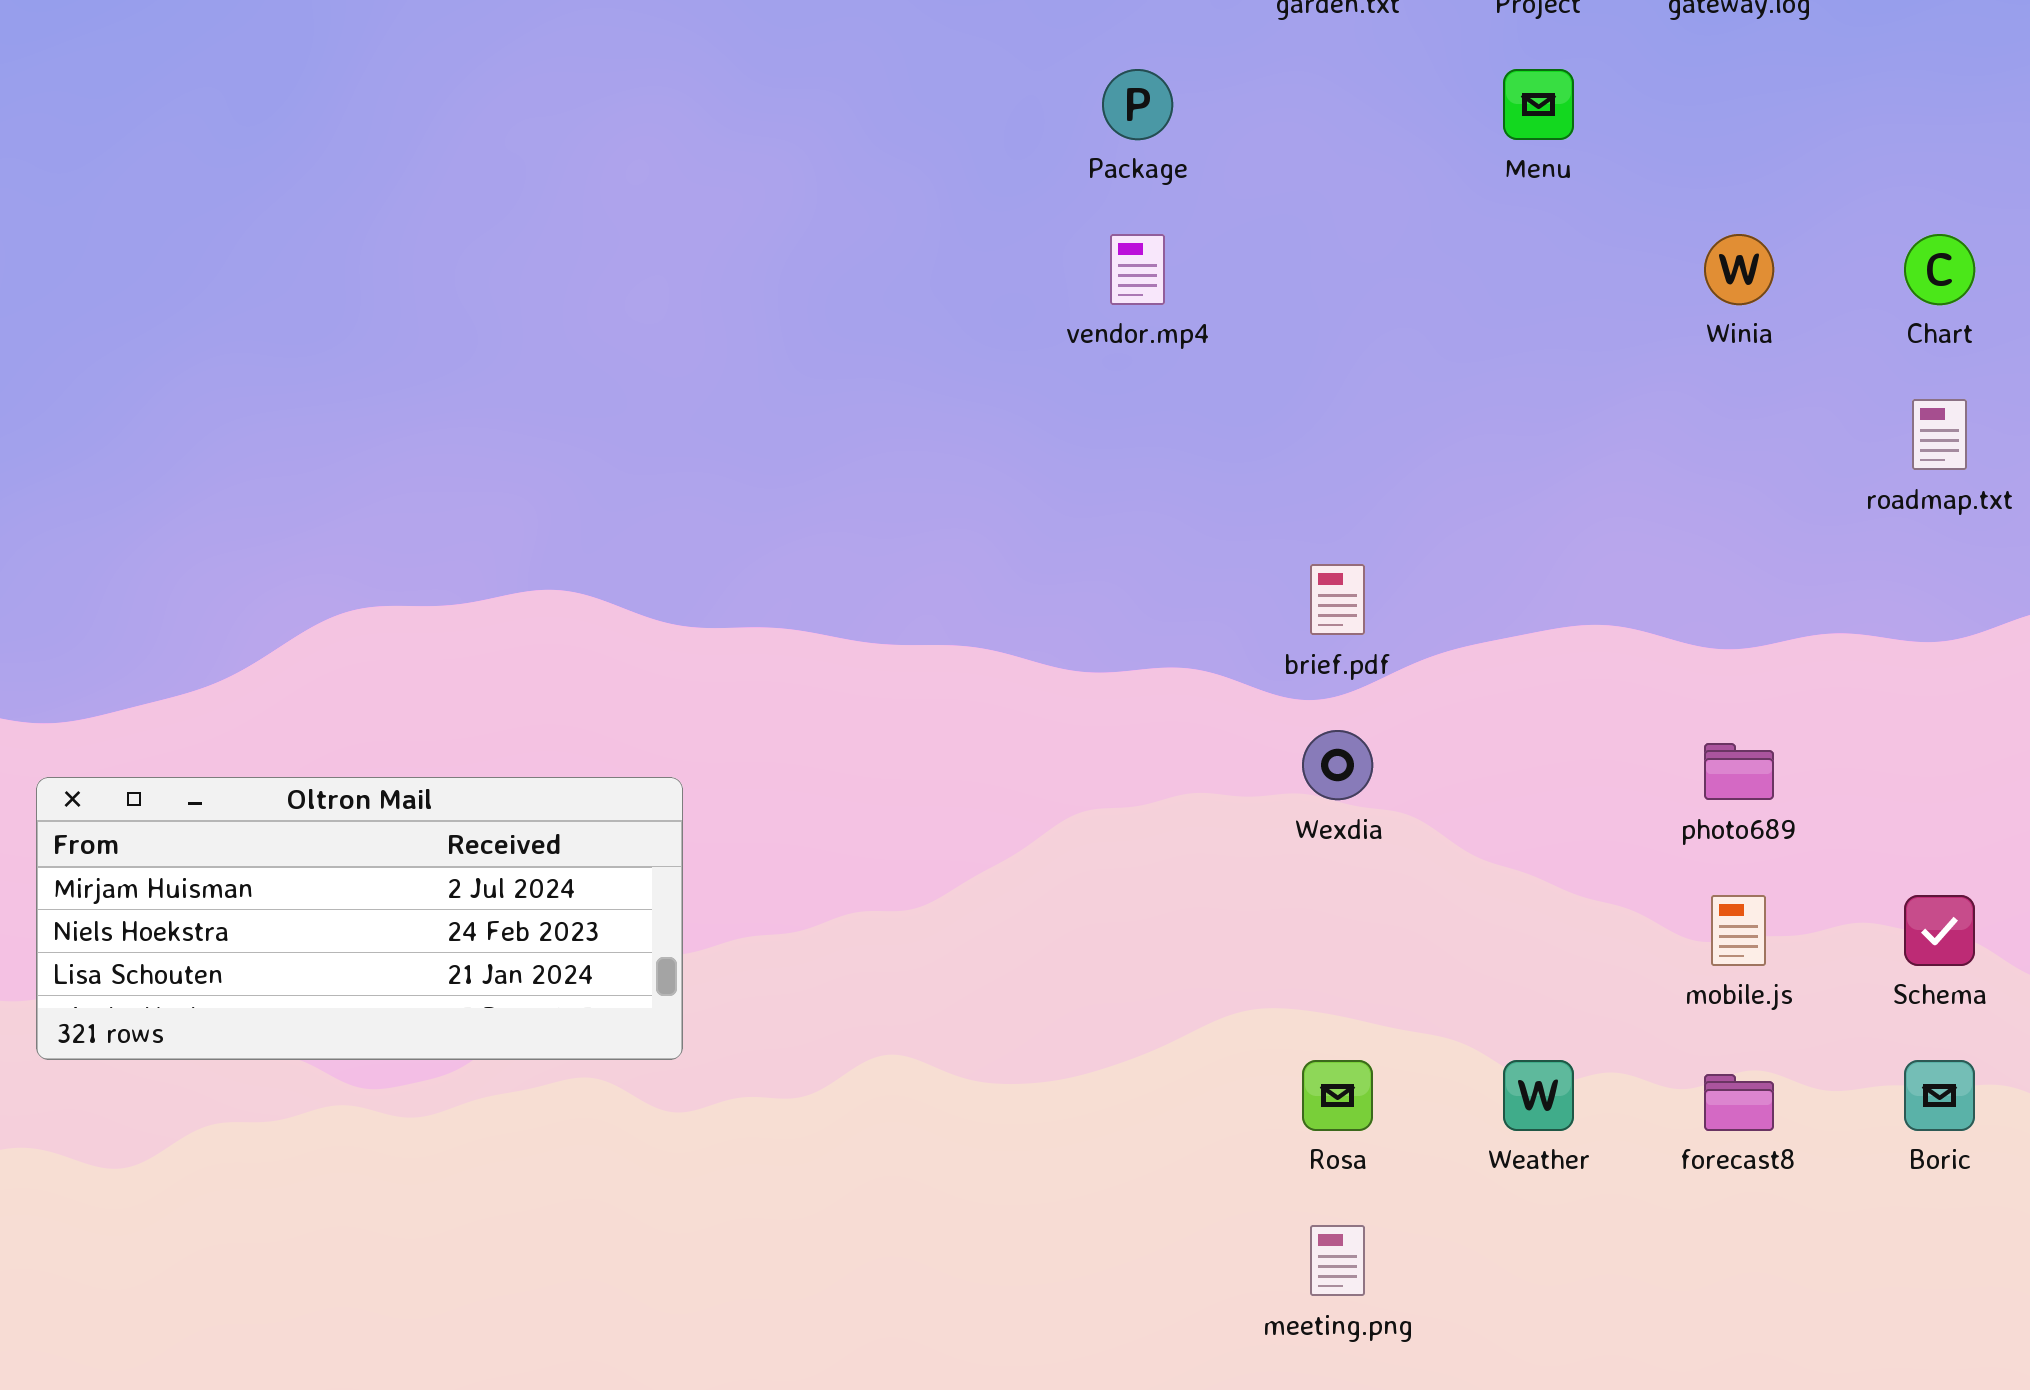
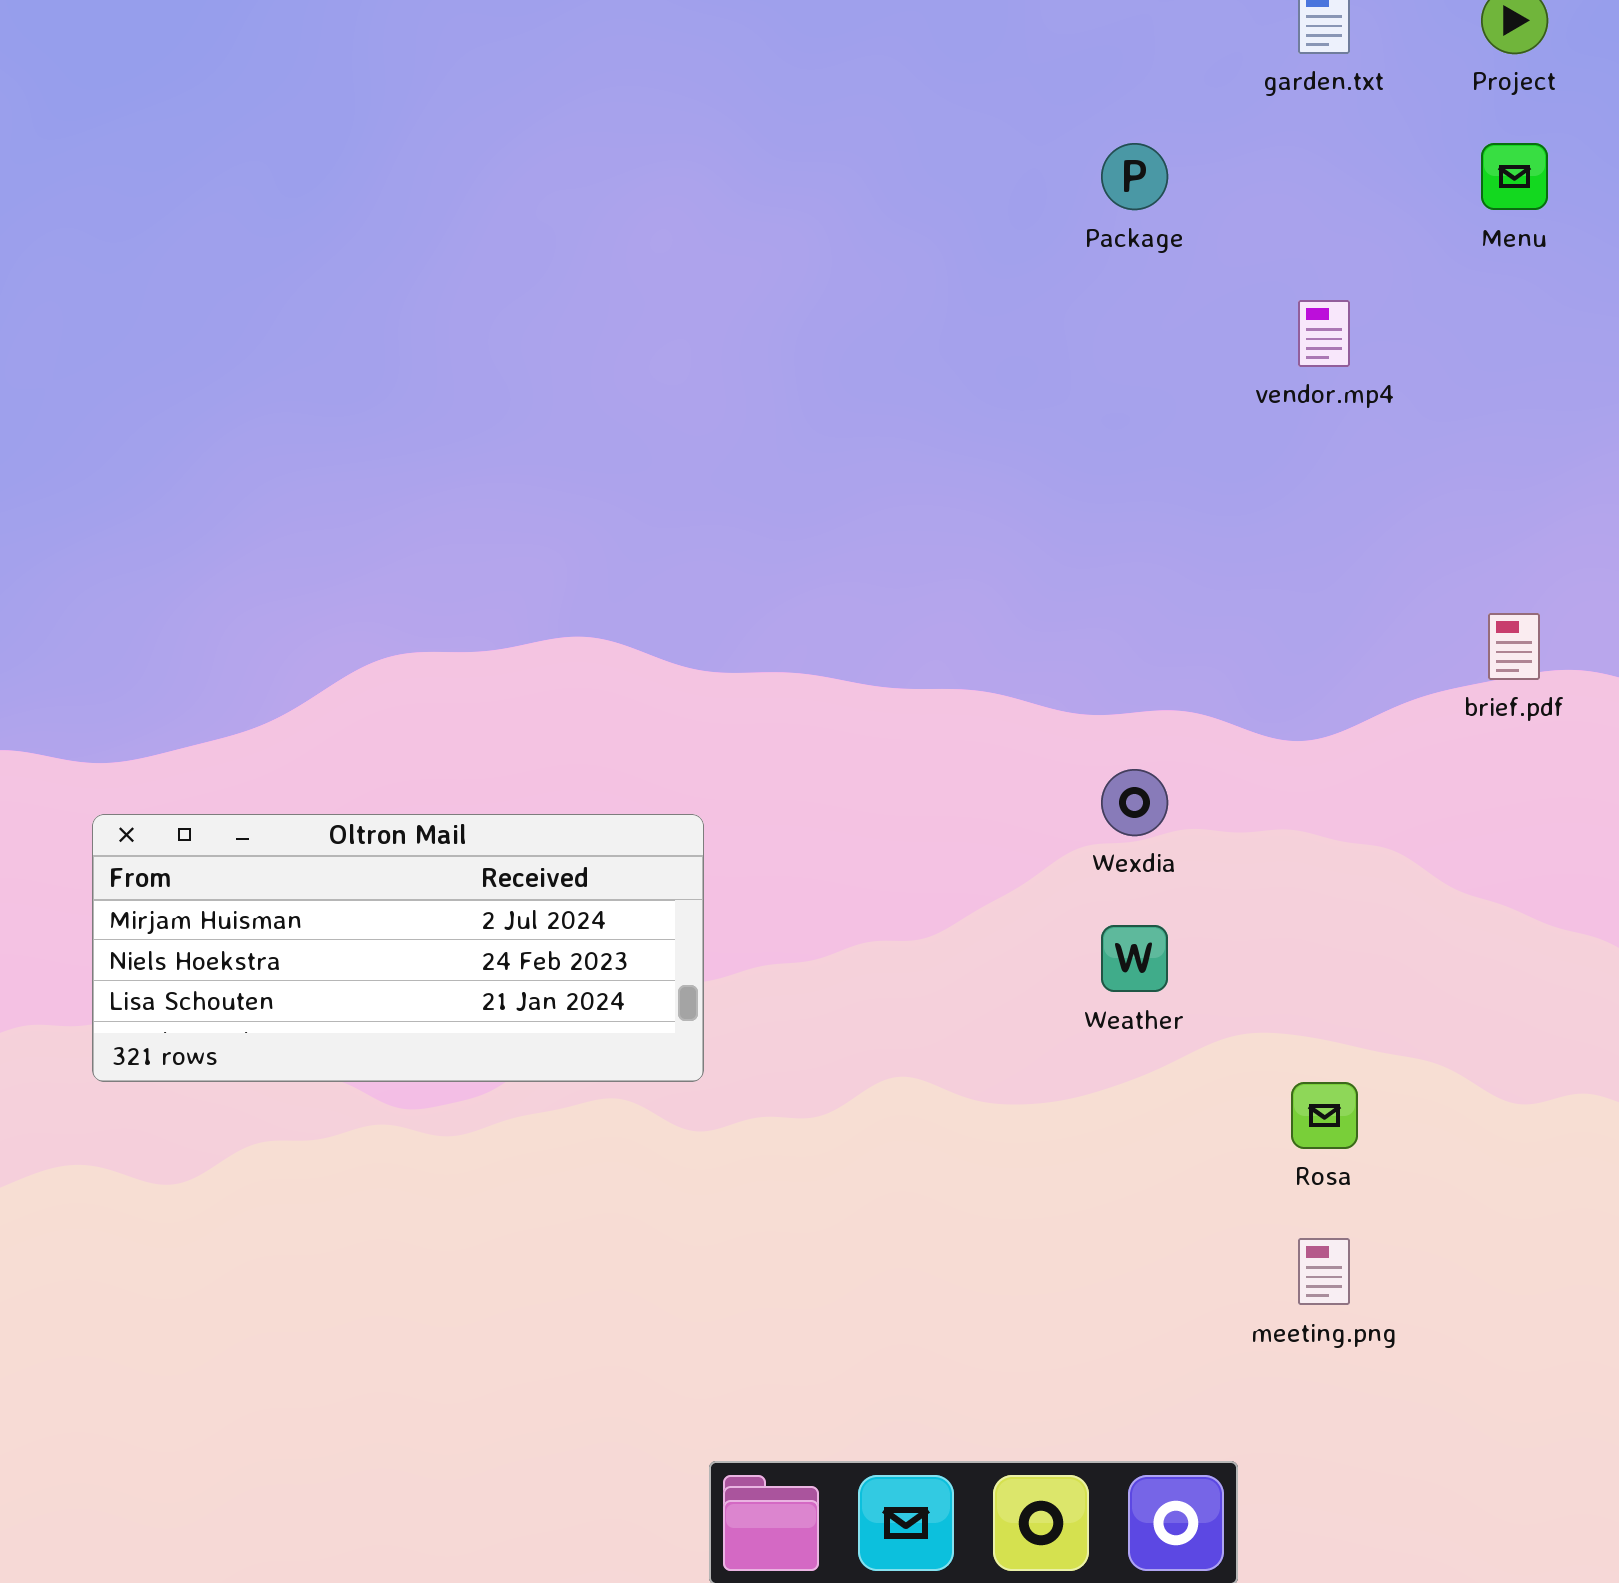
vendor.mp4: [1110,234,1165,305] -> [1298,300,1350,367], moved
brief.pdf: [1310,564,1365,635] -> [1488,613,1540,680], moved
Wexdia: [1302,730,1373,800] -> [1101,769,1168,836], moved
Weather: [1503,1060,1574,1131] -> [1101,925,1168,992], moved

